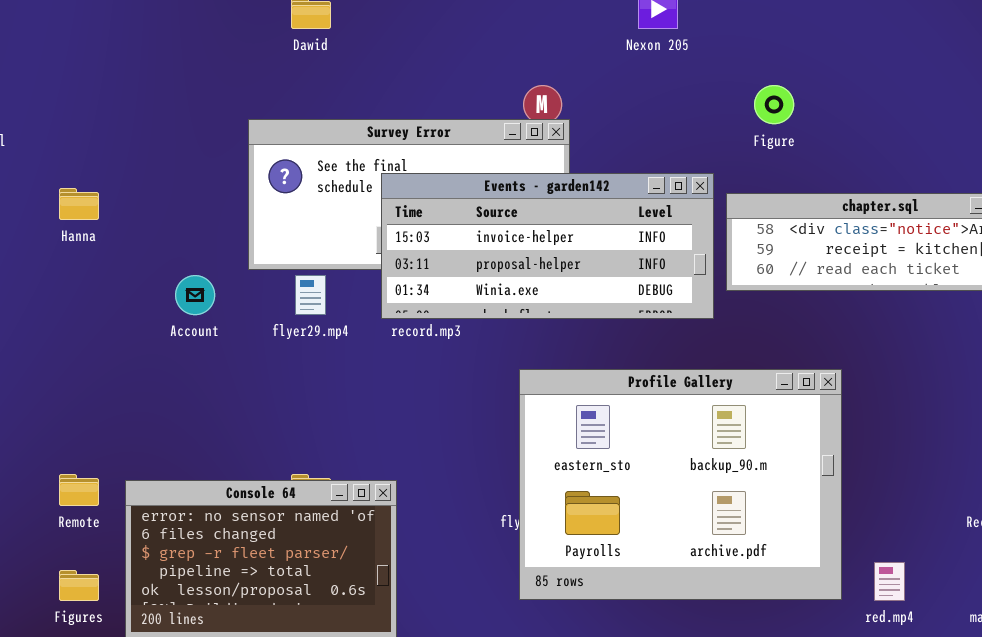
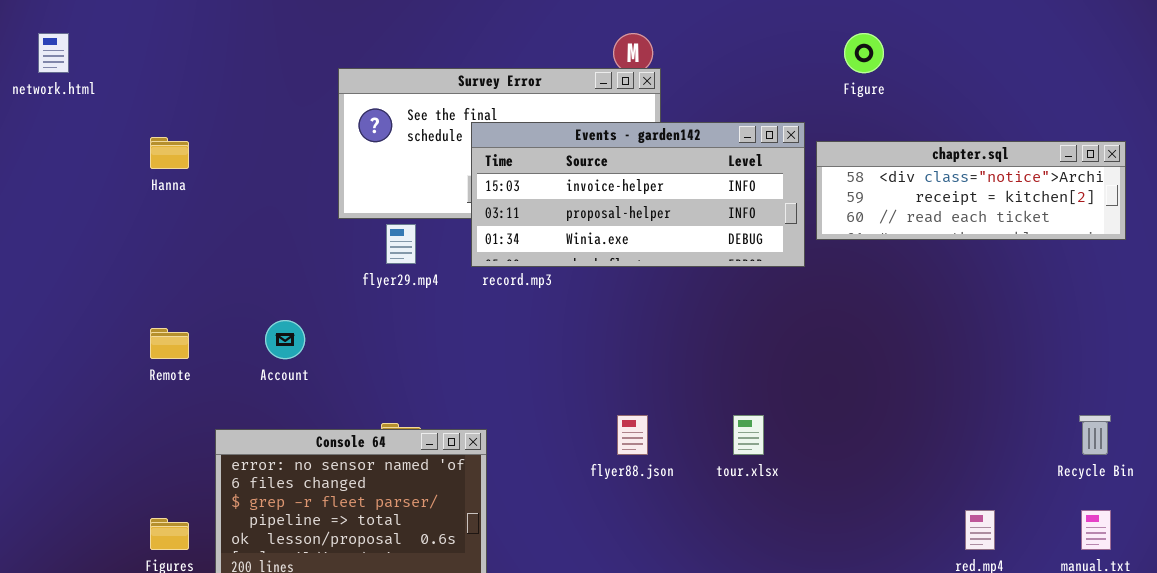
Account: [175,275,215,315] -> [265,320,305,359], moved
Profile Gallery: [519,369,842,600] -> none, closed
Remote: [59,474,99,506] -> [150,328,189,359], moved

